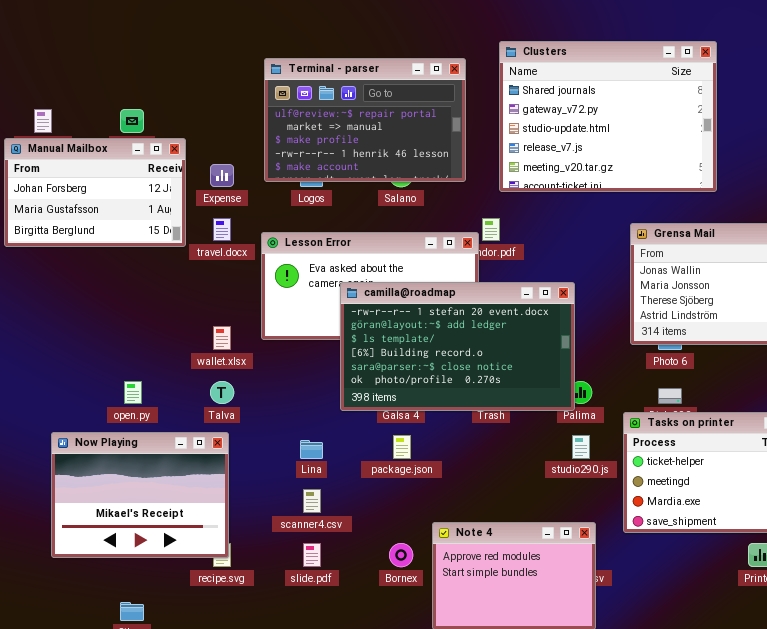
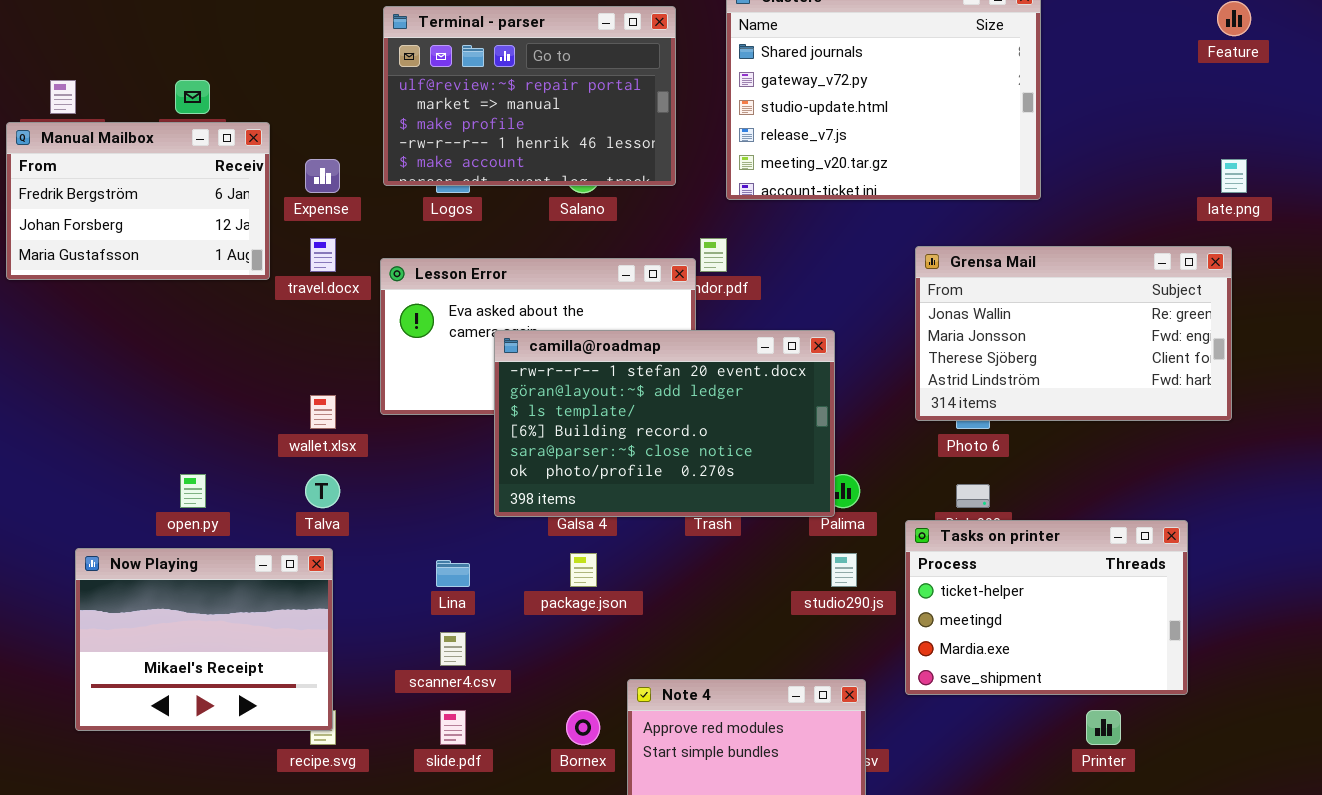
Manual Mailbox: [4,138,186,247] -> [6,122,270,280], scrolled up 1 row

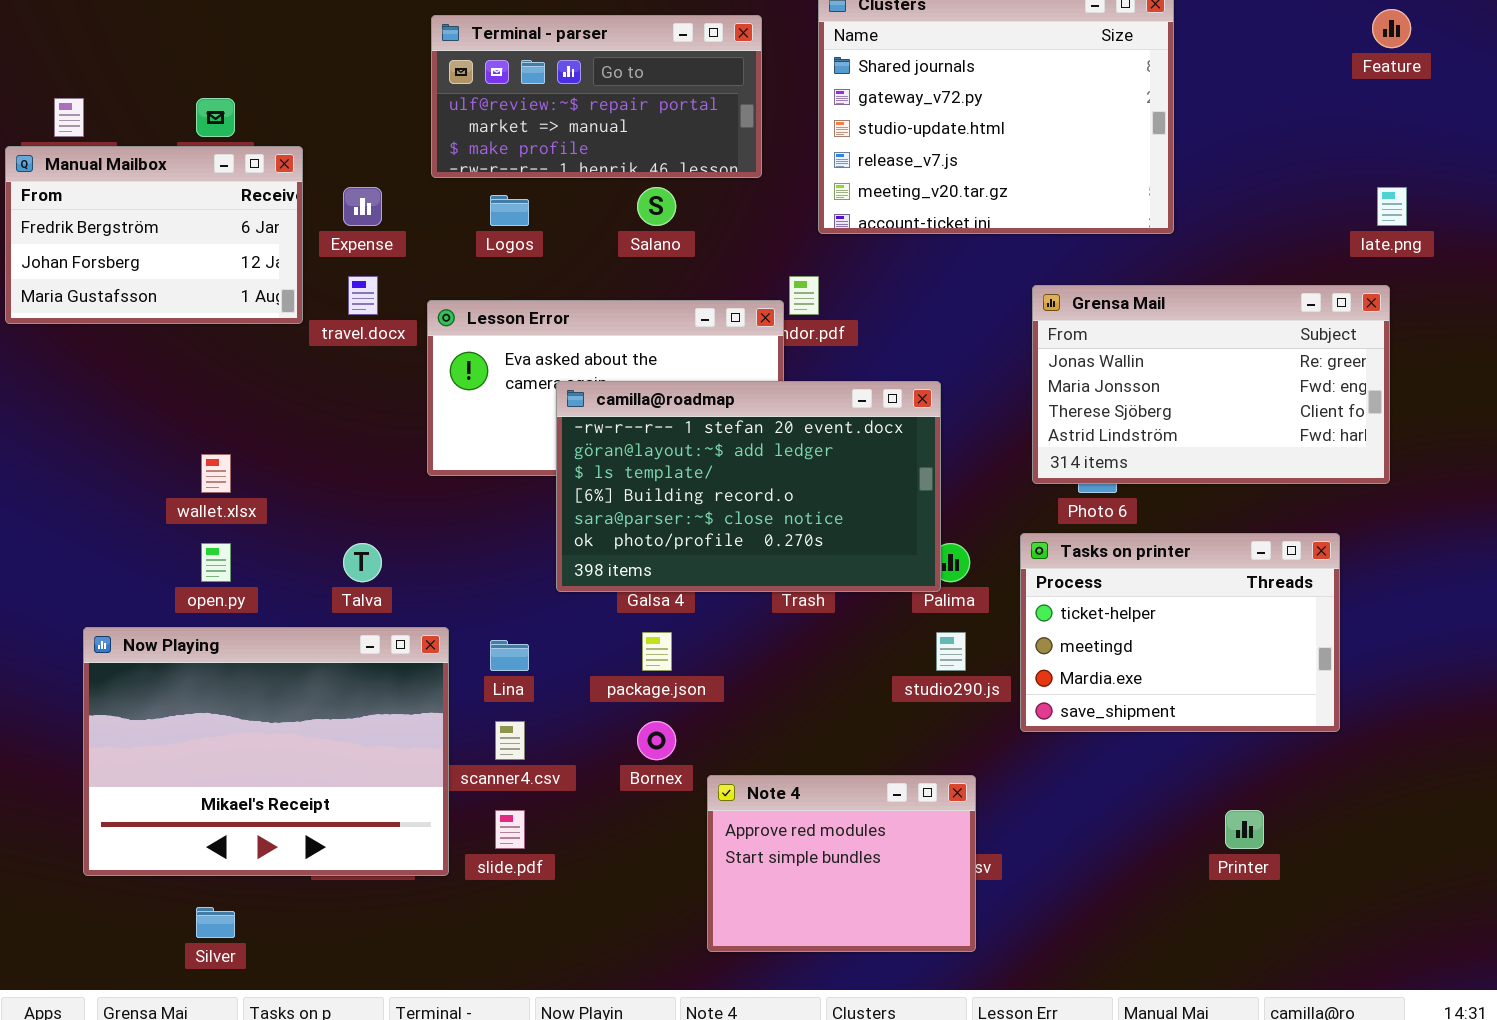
Terminal - parser: [383,6,676,186] -> [431,15,762,178], resized
wallet.xlsx: [310,395,336,429] -> [201,454,231,493], moved
Tasks on printer: [905,520,1188,695] -> [1020,533,1340,732], moved
Now Playing: [75,548,333,731] -> [83,627,449,876], resized
Bornex: [566,710,600,745] -> [637,721,676,760], moved

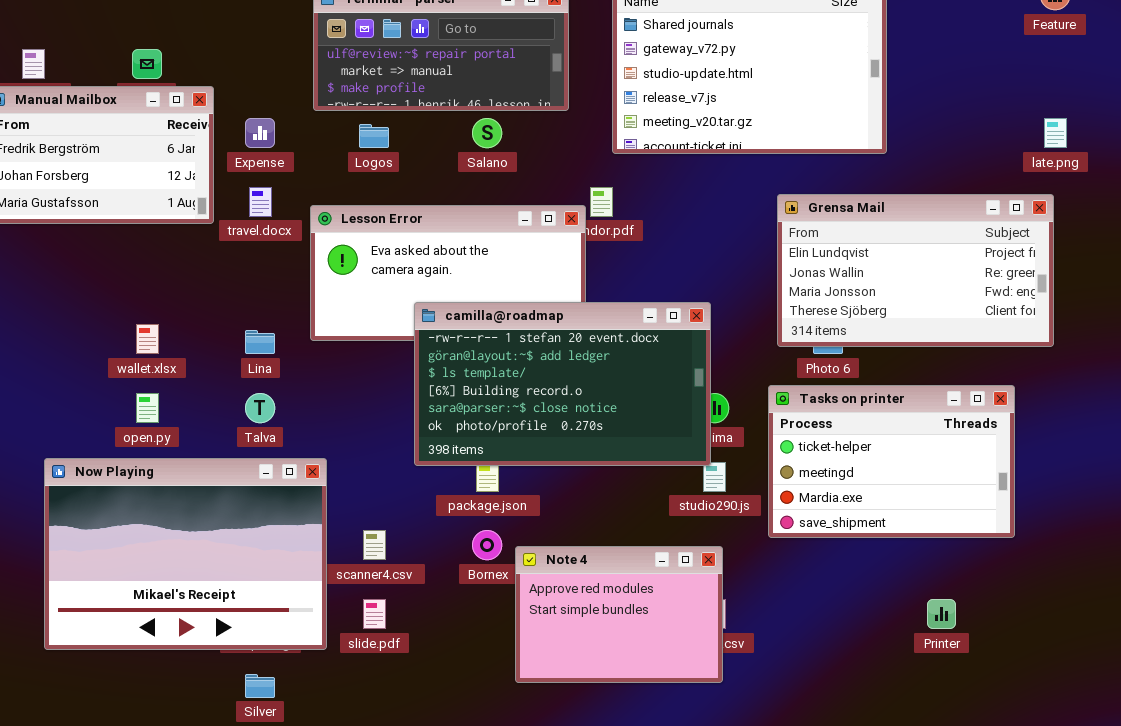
Grensa Mail: [1032,285,1390,484] -> [777,194,1054,347], scrolled up 1 row
camilla@roadmap: [556,381,941,592] -> [414,302,711,466], moved
Lina: [490,640,529,671] -> [245,330,275,354], moved
Note 4: [707,775,976,952] -> [515,546,723,683], moved
Silver: [196,907,235,938] -> [245,674,275,698], moved

